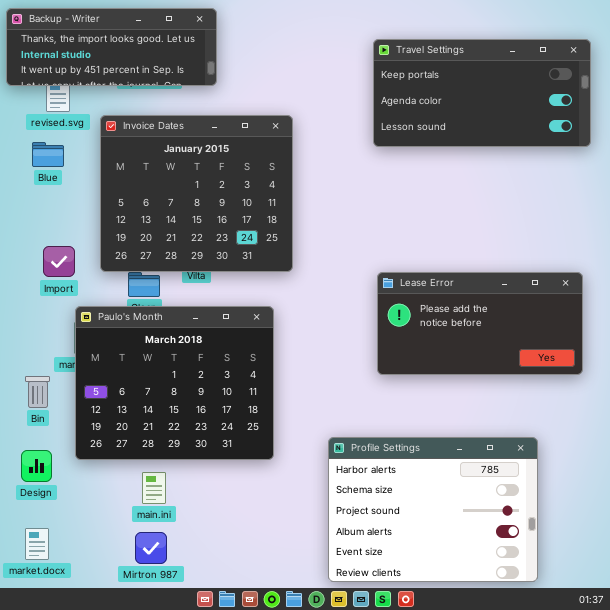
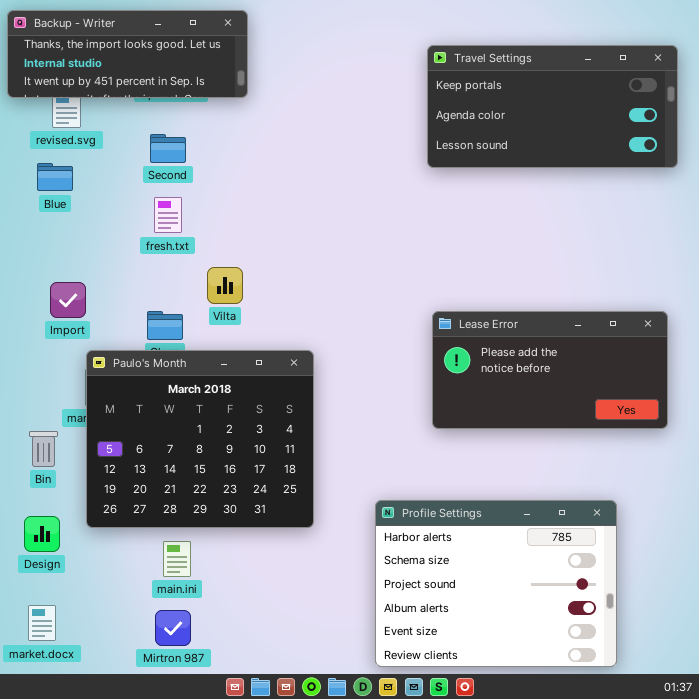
Invoice Dates: [100,115,293,272] -> none, closed

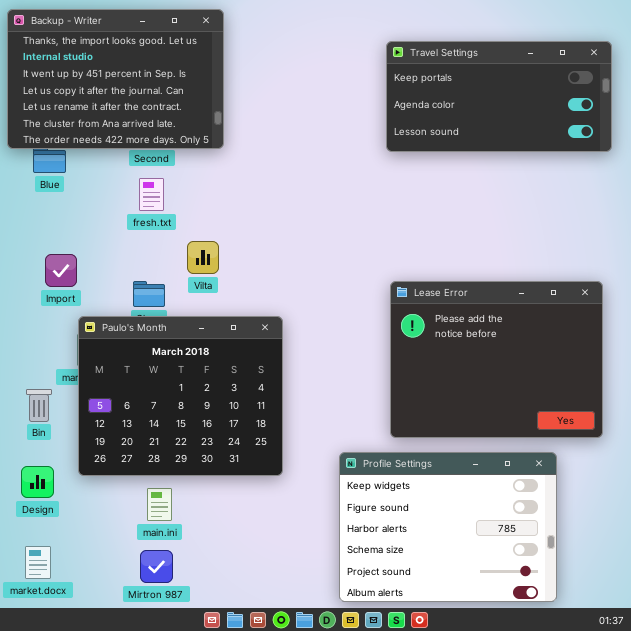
Backup - Writer: [7,10,248,98] -> [7,9,224,149], resized
Lease Error: [432,311,668,429] -> [390,281,603,438], resized
Profile Settings: [375,500,617,667] -> [339,452,557,602], scrolled up 2 rows

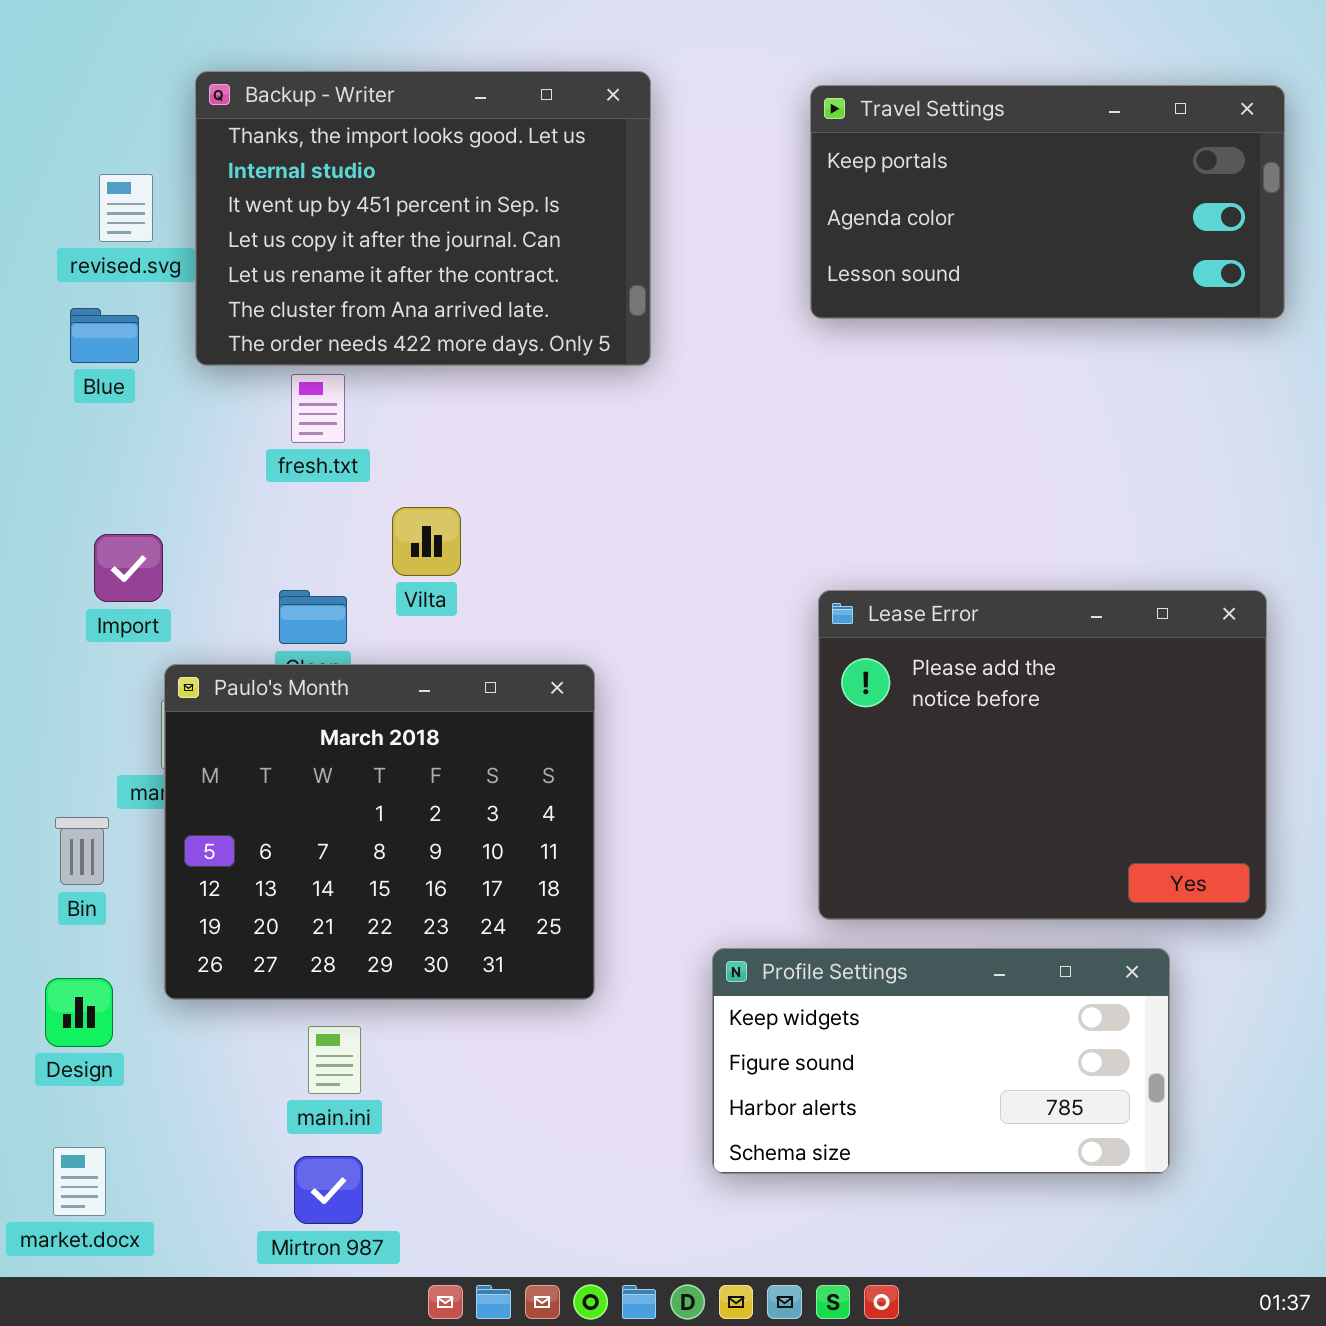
Backup - Writer: [7,9,224,149] -> [195,71,651,366], moved
Profile Settings: [339,452,557,602] -> [712,948,1170,1174], resized

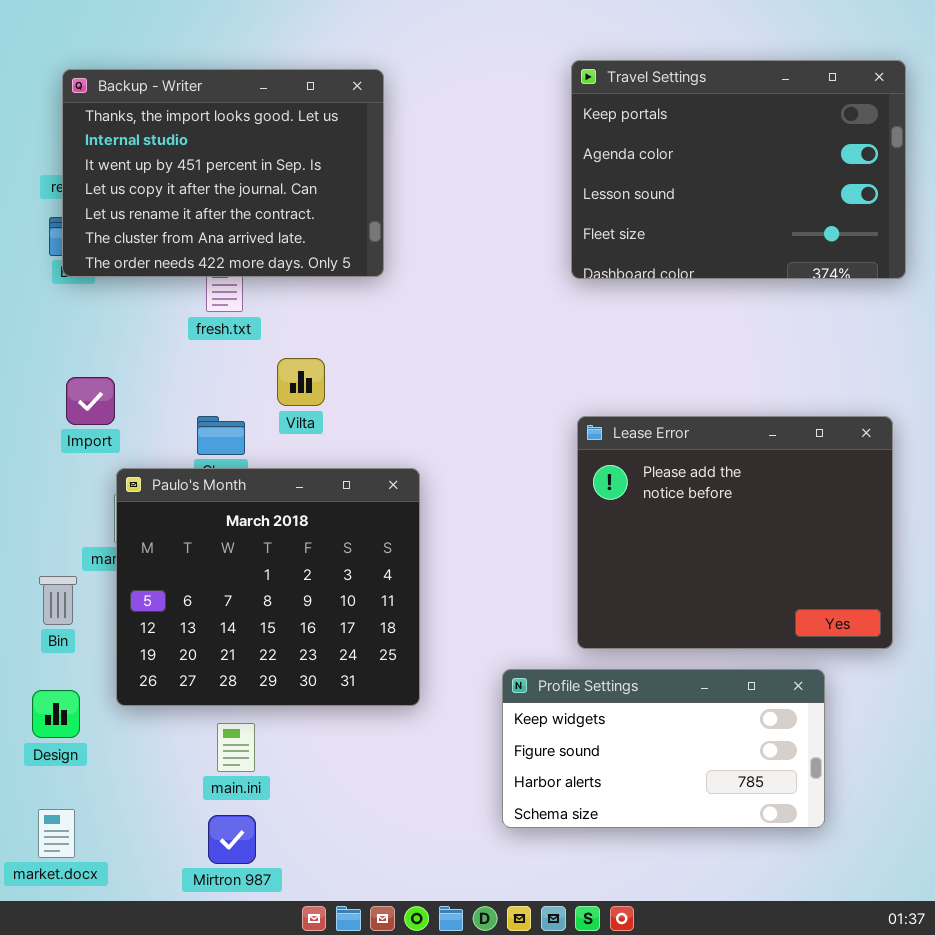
Backup - Writer: [195,71,651,366] -> [62,69,384,277], moved
Travel Settings: [810,85,1285,319] -> [571,60,906,279], resized

